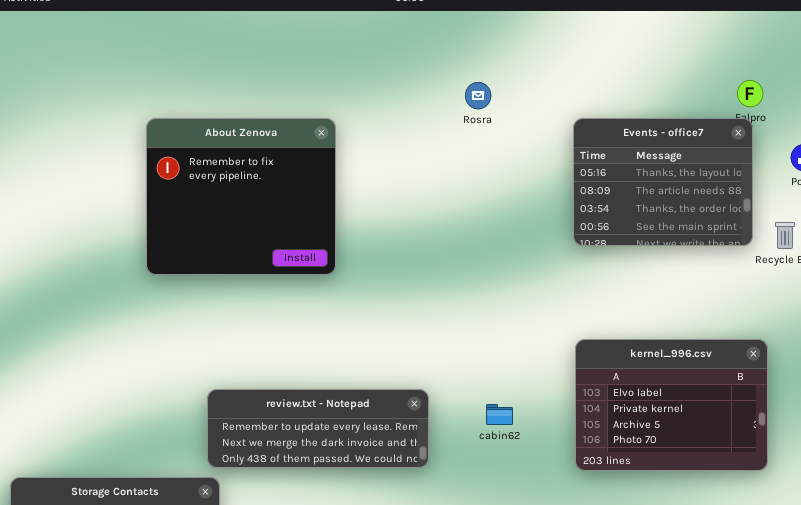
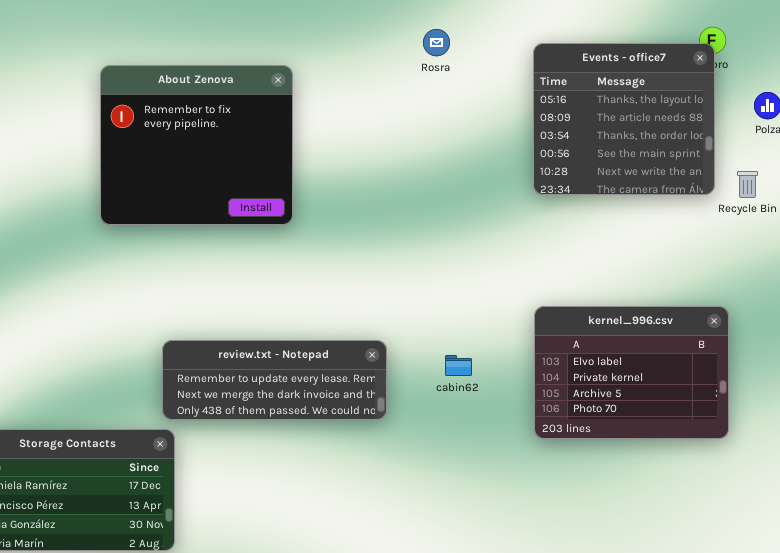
Events - office7: [573,118,753,246] -> [533,43,715,195], resized
kernel_996.csv: [575,339,768,471] -> [534,306,729,439], moved

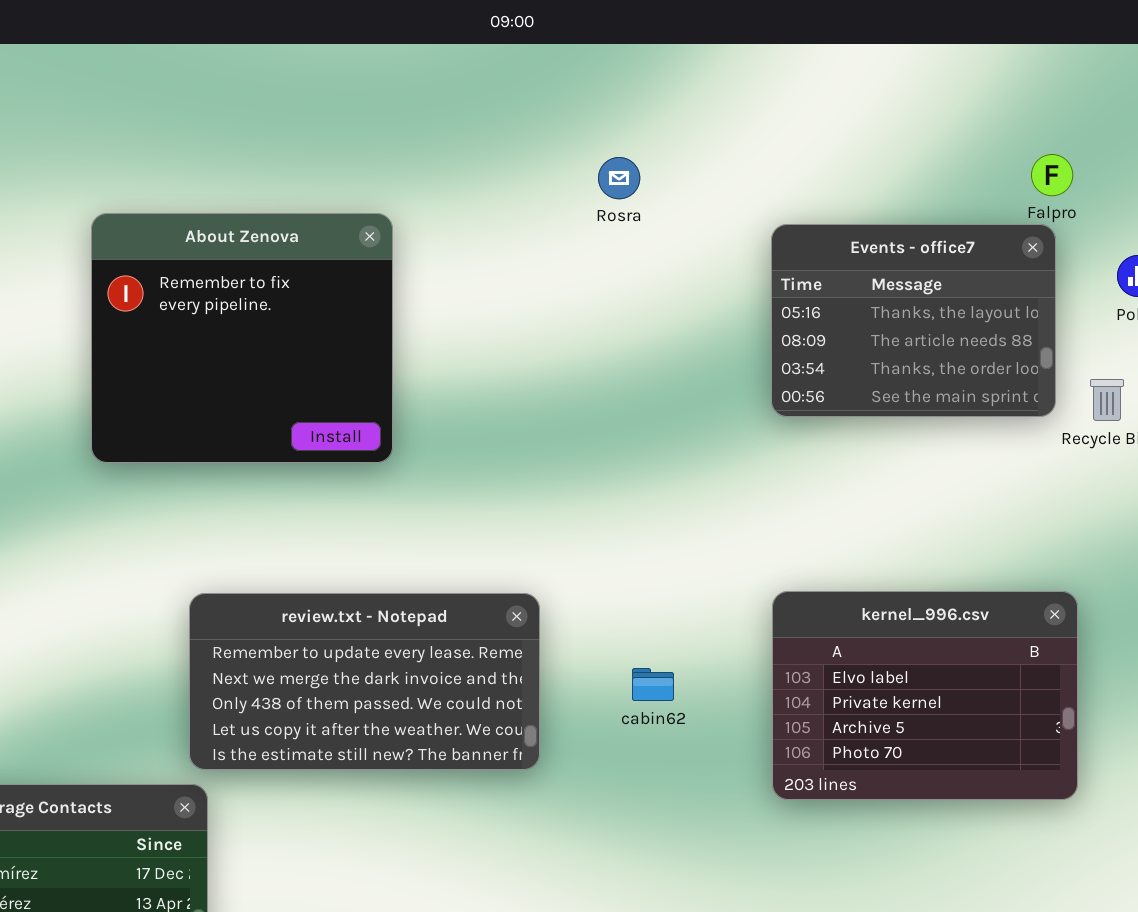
Events - office7: [533,43,715,195] -> [771,224,1056,417], resized
review.txt - Notepad: [162,340,387,420] -> [189,593,540,770], resized

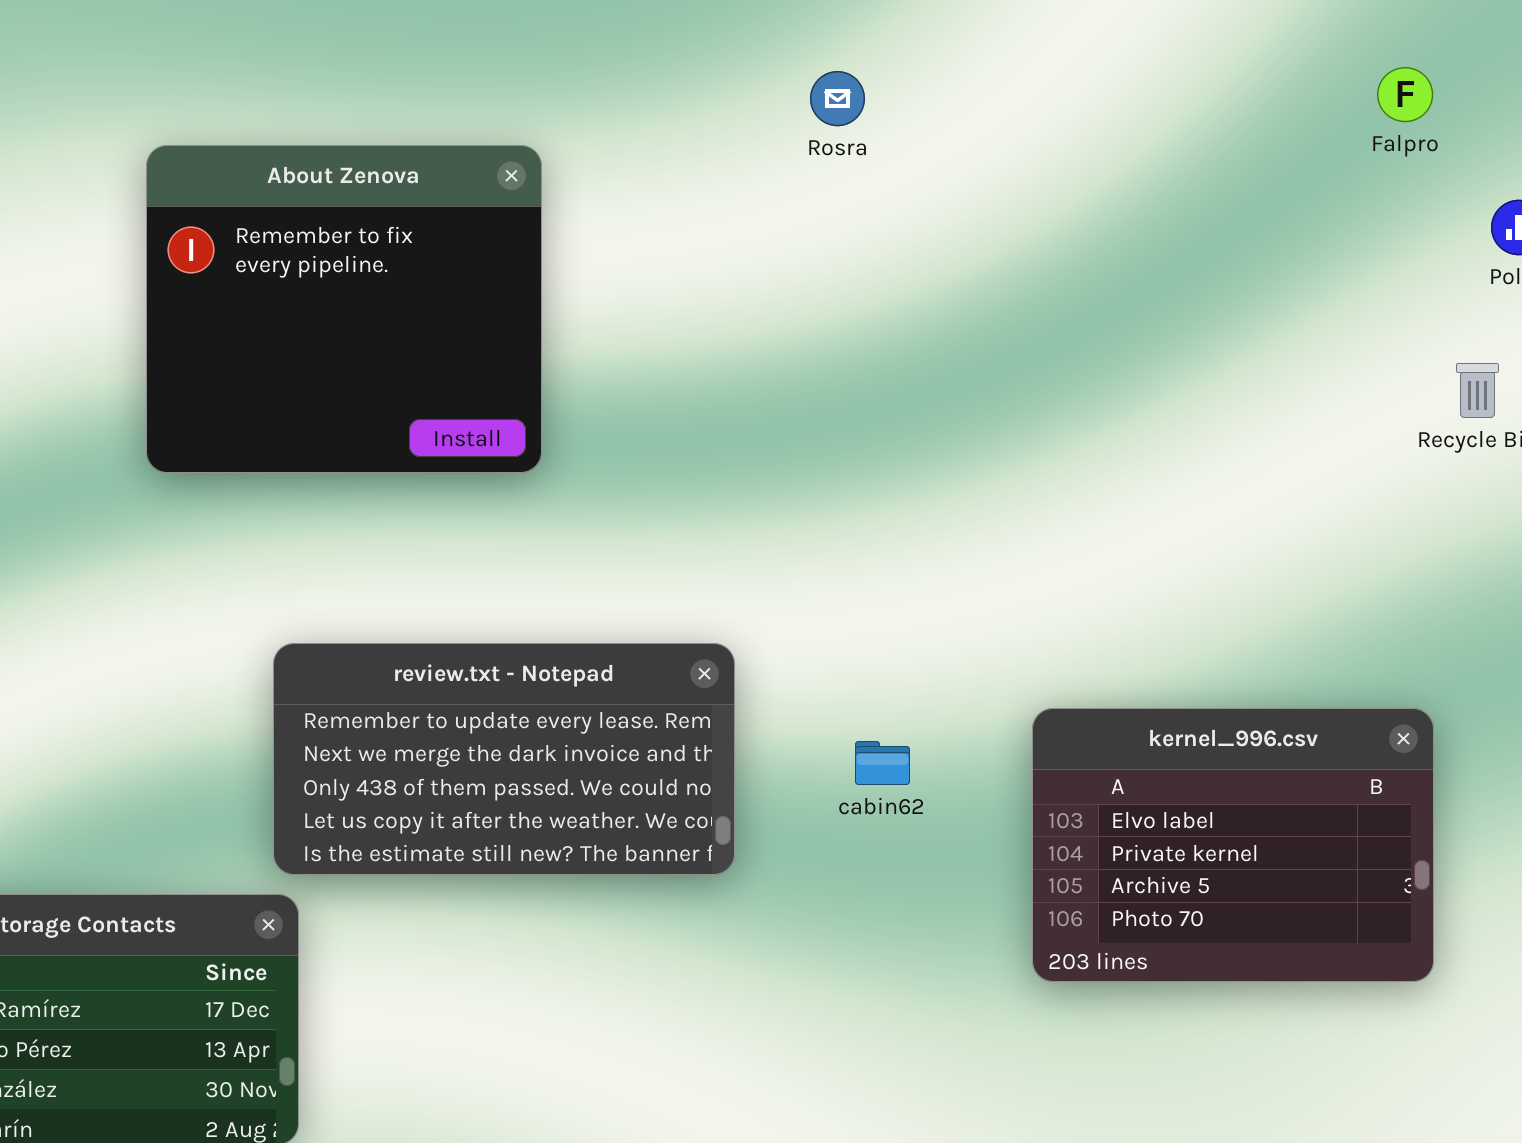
Events - office7: [771,224,1056,417] -> none, closed
kernel_996.csv: [772,591,1078,800] -> [1032,708,1434,982], moved

